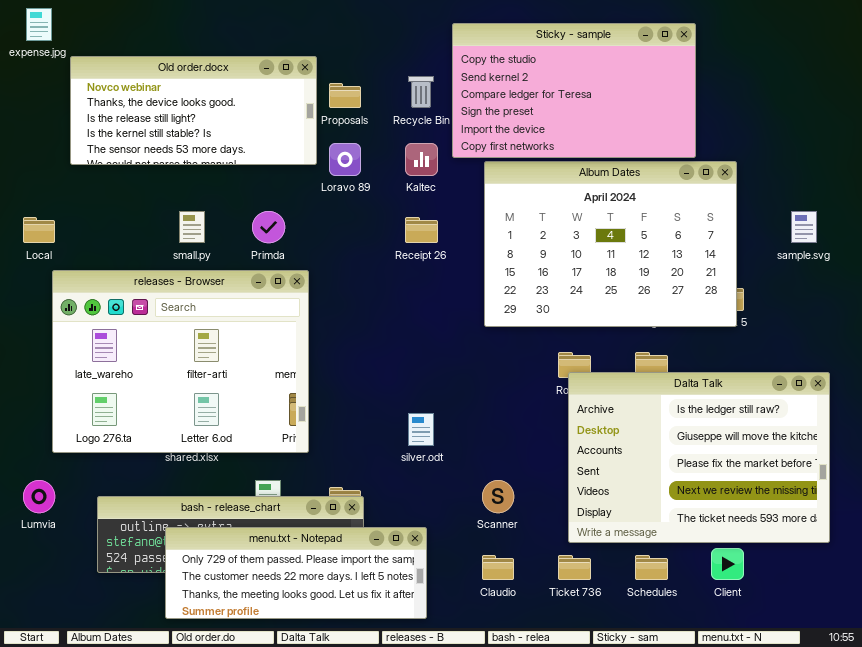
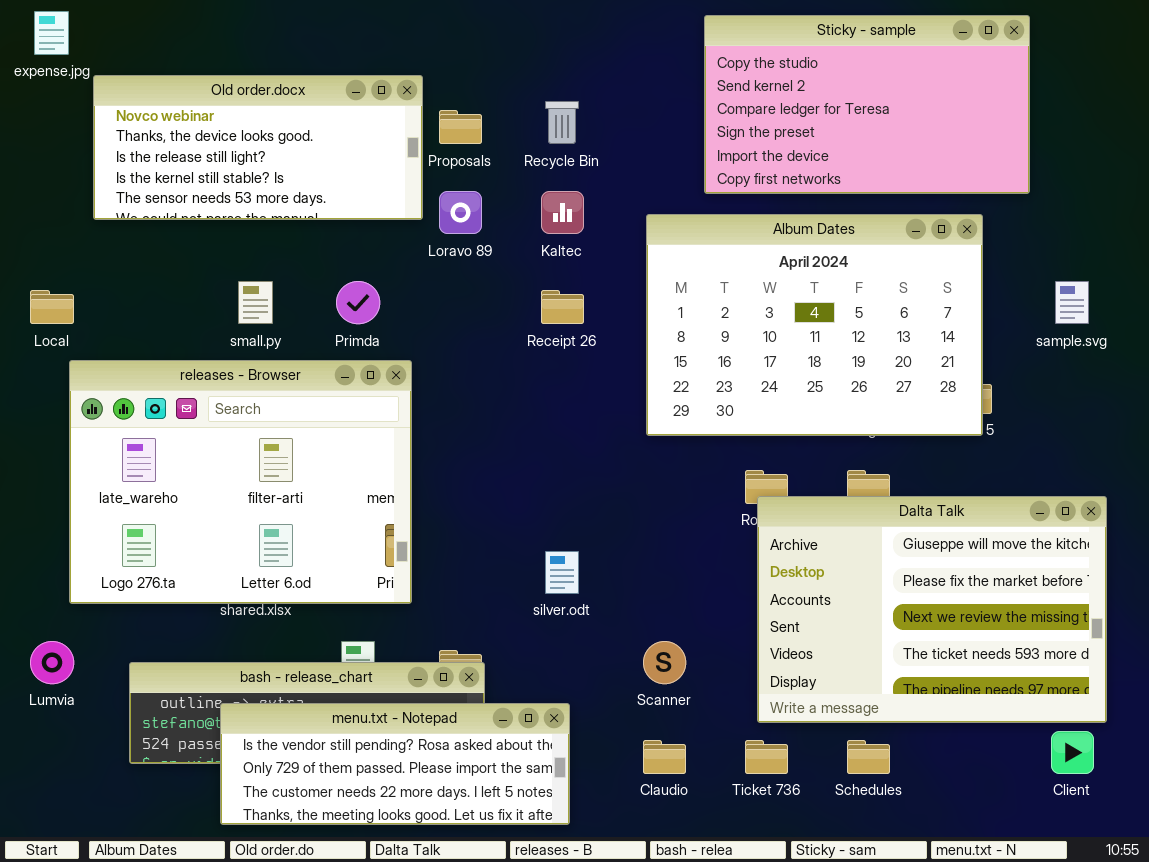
Sticky - sample: [452,23,696,158] -> [704,15,1030,194], moved
Dalta Talk: [568,372,830,543] -> [757,496,1107,723], scrolled down 1 row
menu.txt - Notepad: [165,527,427,619] -> [220,703,570,825], scrolled up 1 row
Client: [711,548,744,580] -> [1051,731,1094,774], moved

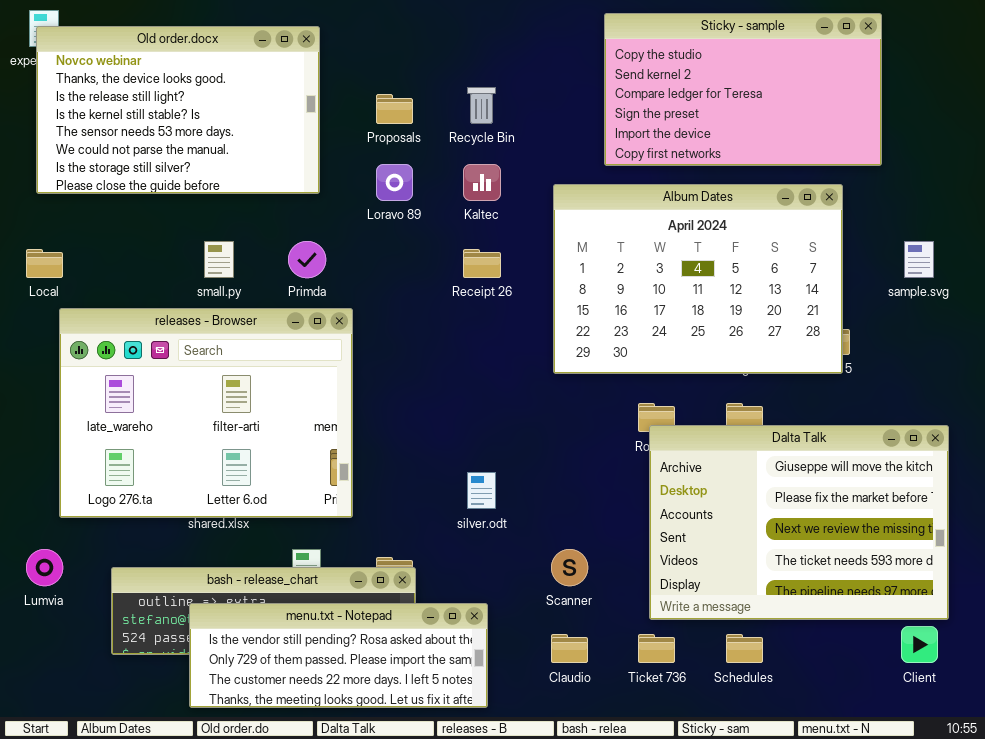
Old order.docx: [93,75,423,220] -> [36,26,320,194], moved, resized

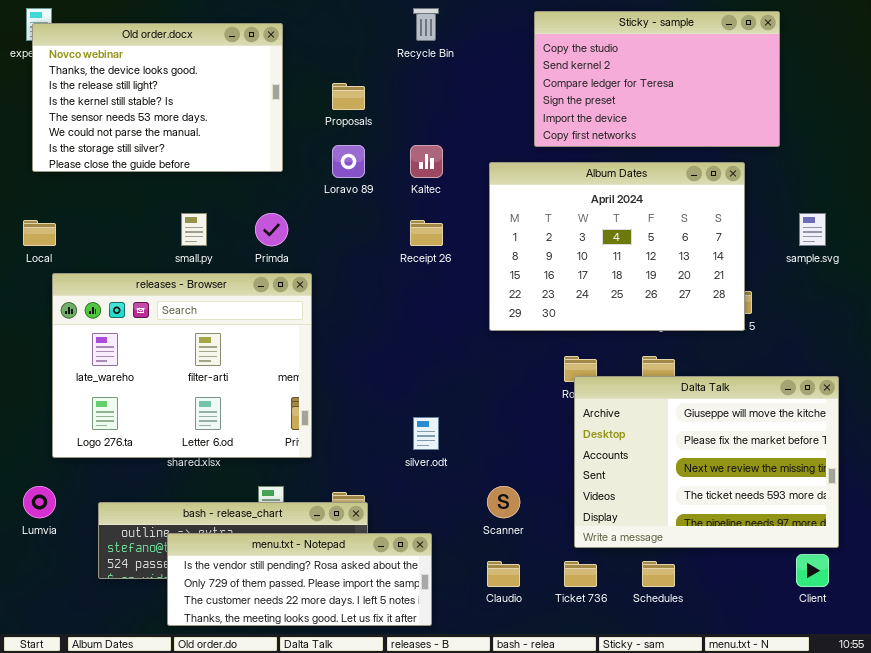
Recycle Bin: [467,87,496,124] -> [413,8,439,41], moved

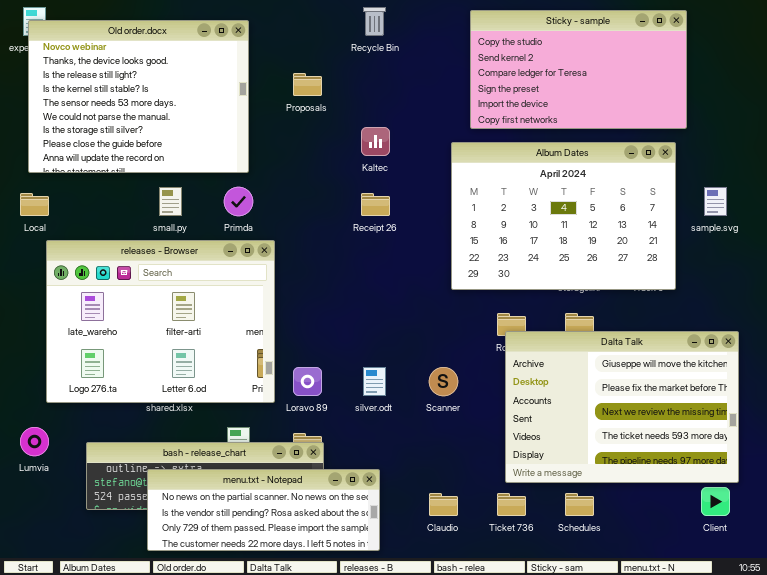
Old order.docx: [32,23,283,172] -> [28,20,249,173], resized
Loravo 89: [332,145,365,178] -> [293,367,322,396], moved
Album Dates: [489,162,745,331] -> [451,142,676,290], moved
Scanner: [487,486,520,518] -> [429,367,458,396], moved
menu.txt - Notepad: [167,533,432,626] -> [147,469,380,551], scrolled up 1 row

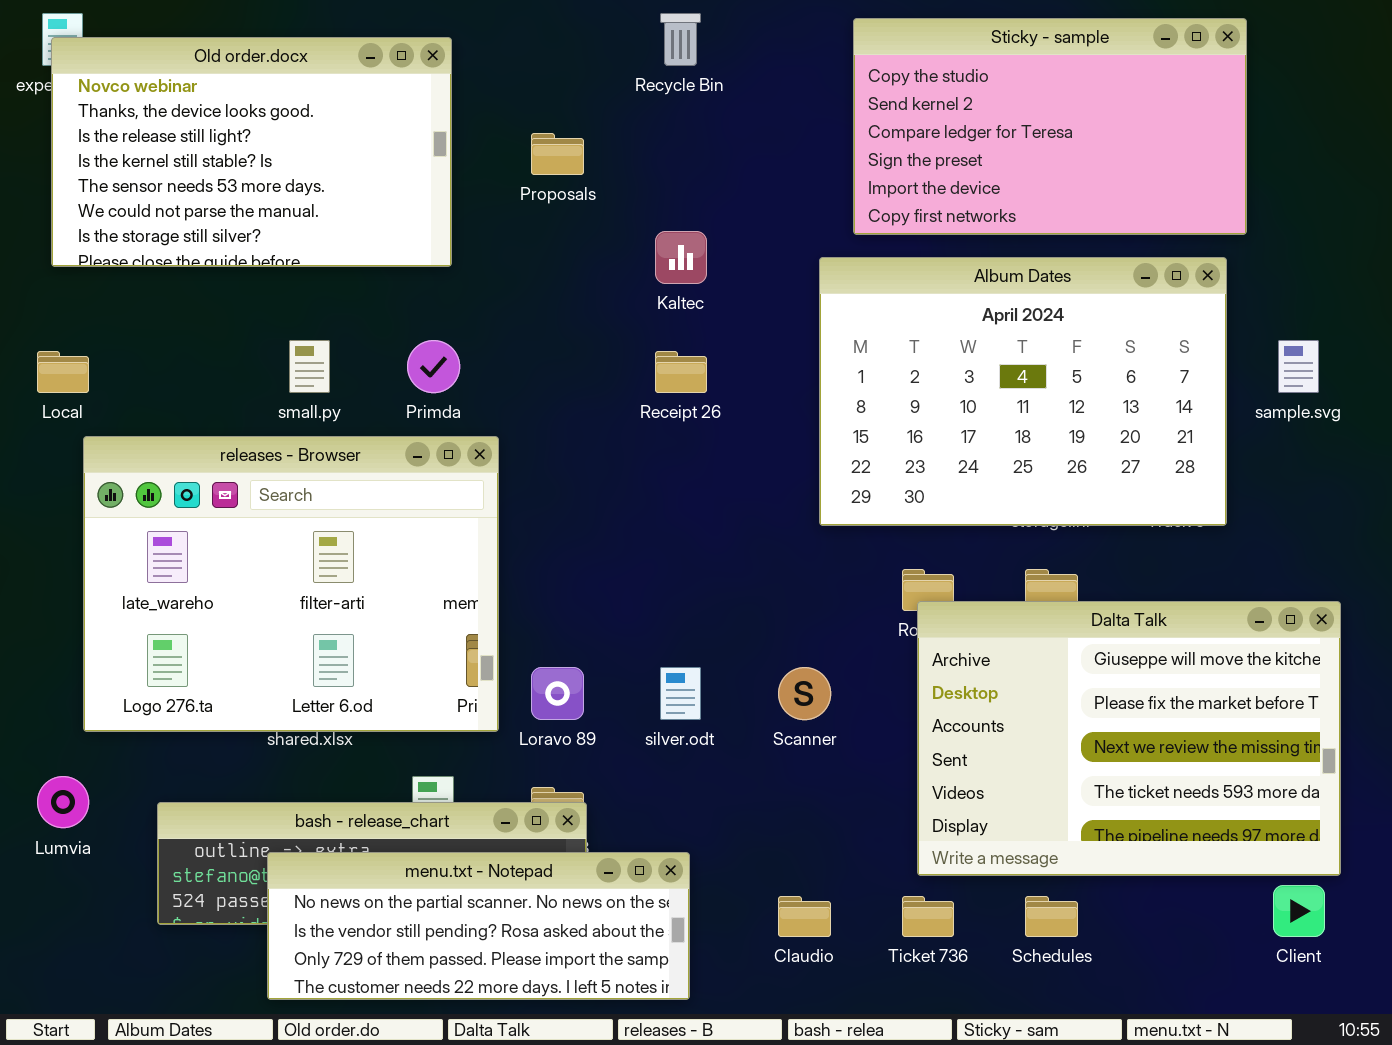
Old order.docx: [28,20,249,173] -> [51,37,452,267], resized

